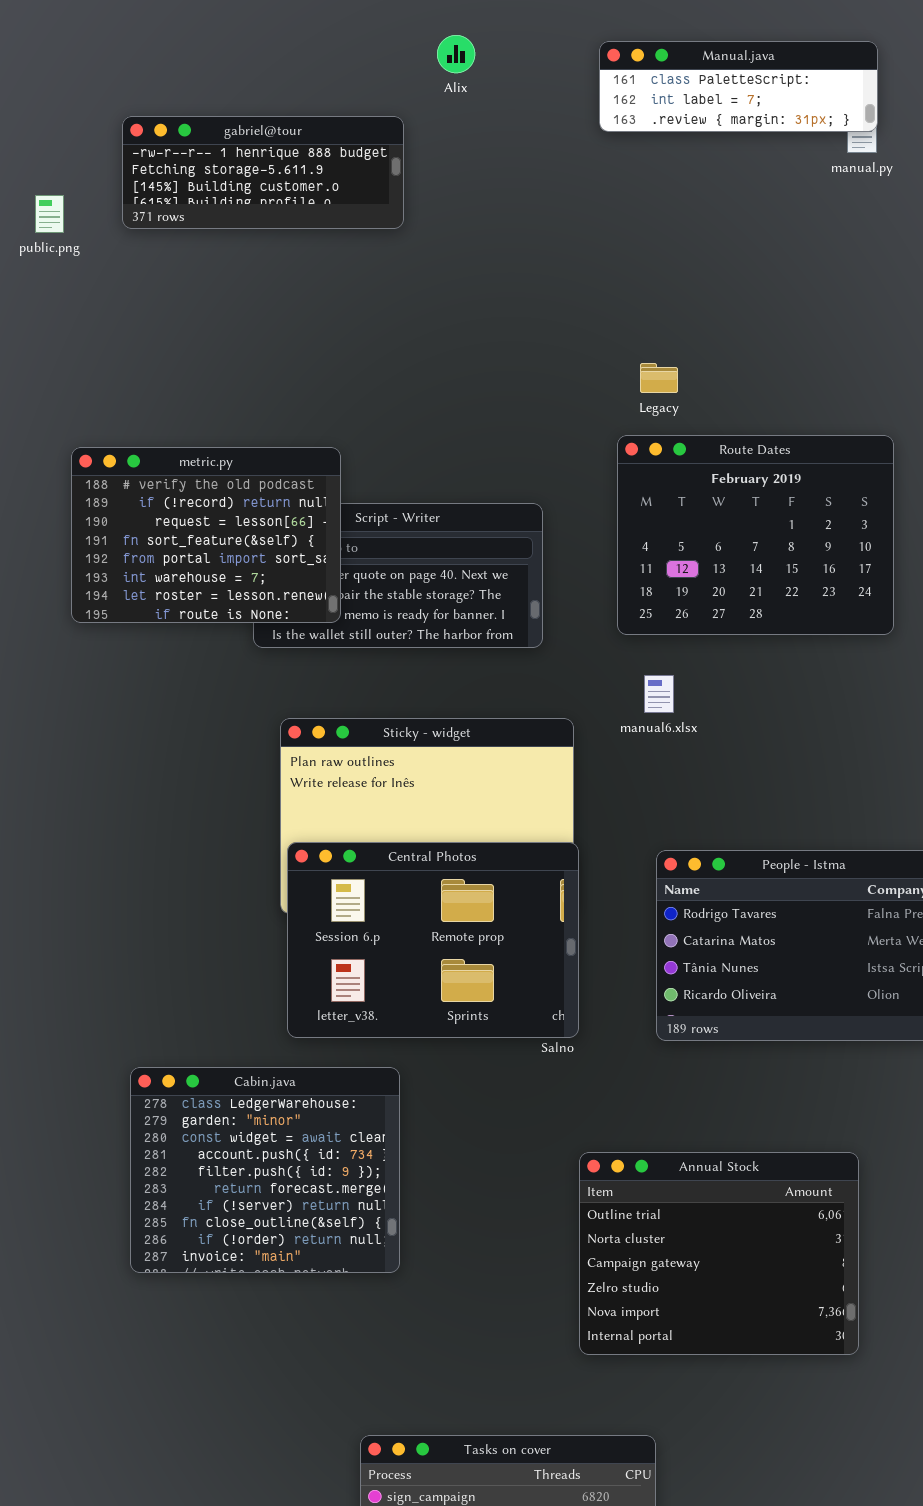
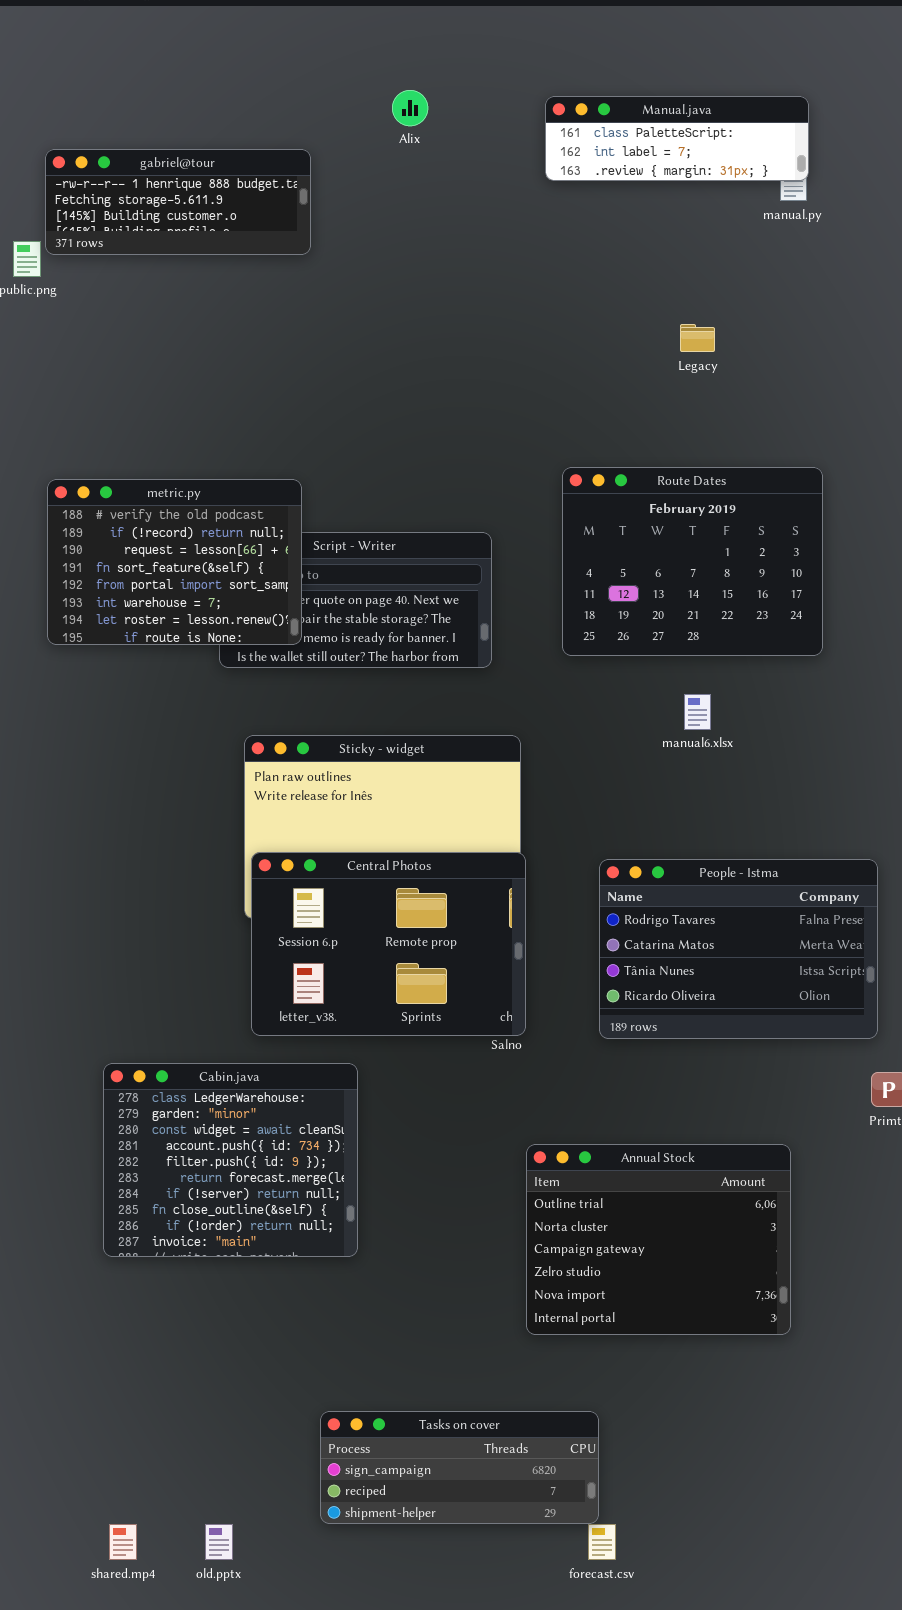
gabriel@tour: [122,116,404,229] -> [45,149,311,255], moved
Legacy: [640,363,678,393] -> [680,324,715,352], moved
manual6.xlsx: [644,675,674,713] -> [684,694,711,730], moved

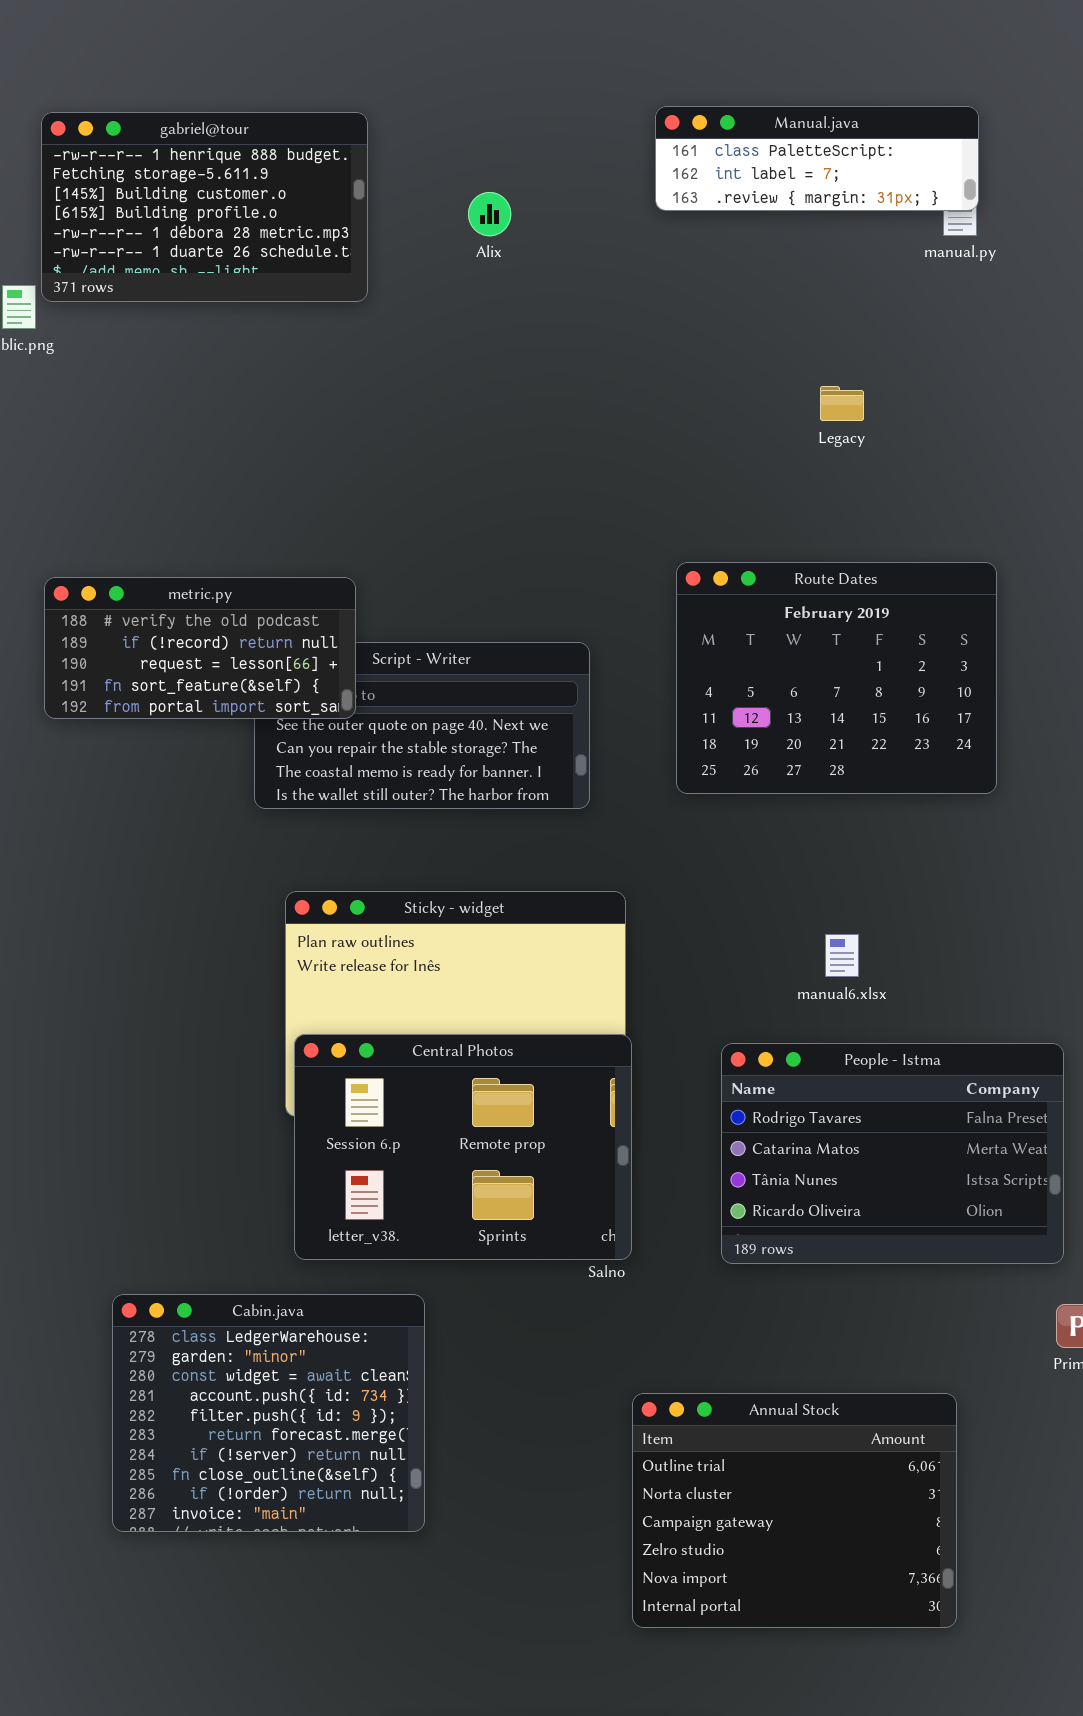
Alix: [392,90,428,126] -> [468,192,511,236], moved
gabriel@tour: [45,149,311,255] -> [41,112,368,302], resized
metric.py: [47,479,302,645] -> [44,577,356,719], resized
manual6.xlsx: [684,694,711,730] -> [825,934,859,977], moved

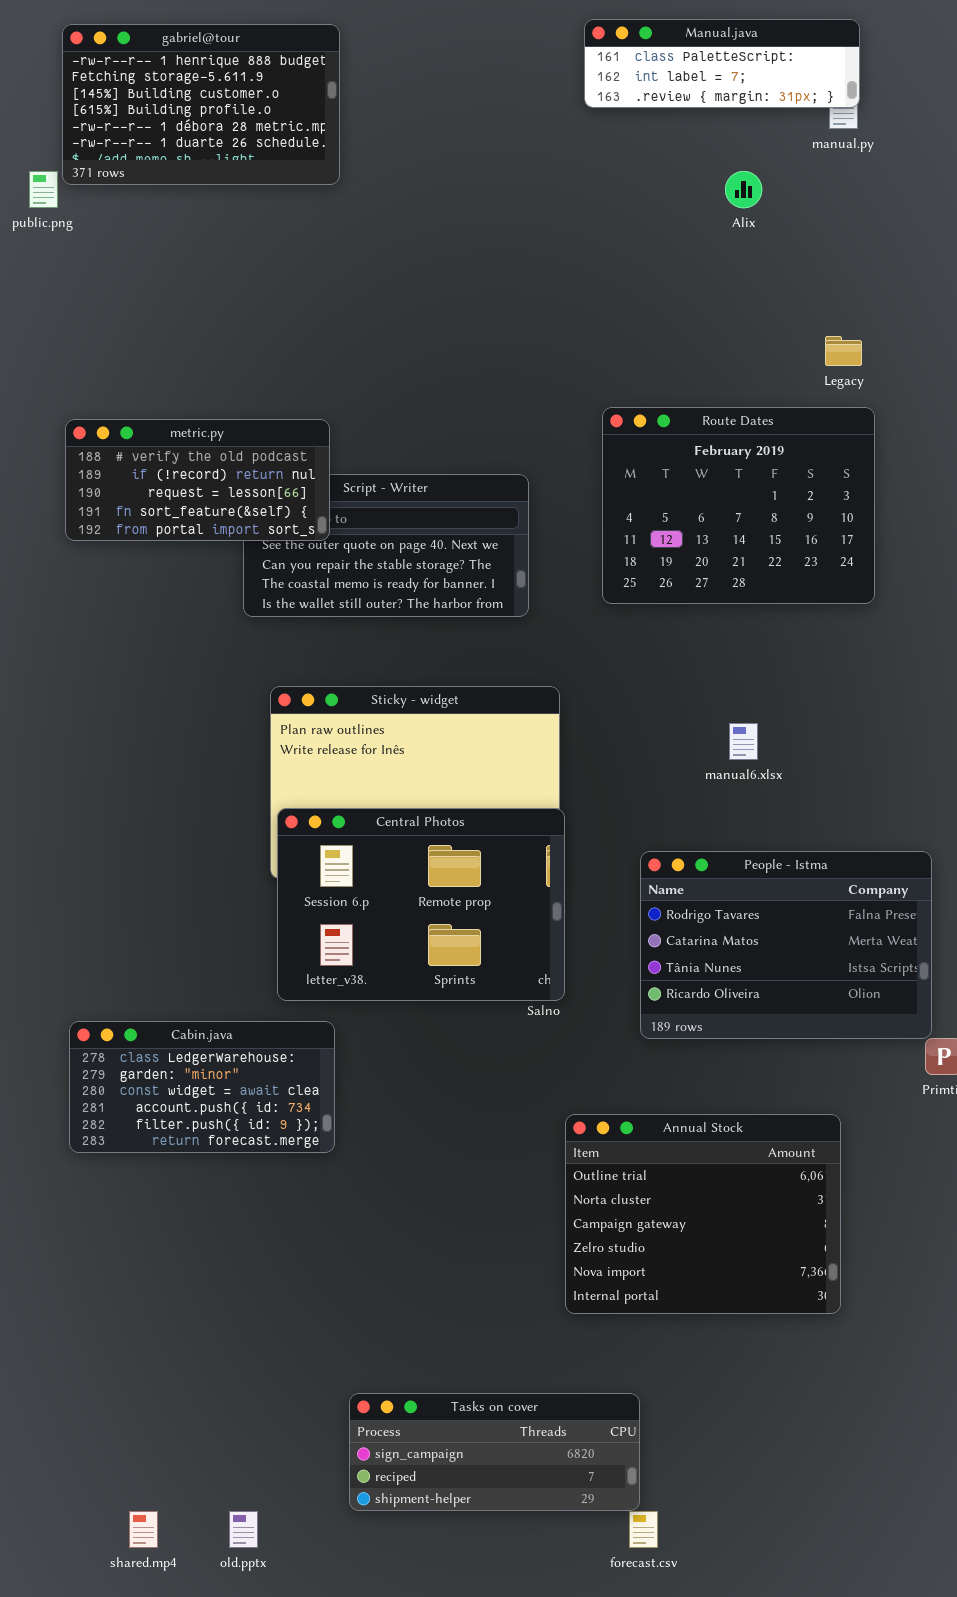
Alix: [468,192,511,236] -> [725,171,762,208], moved
Legacy: [820,386,864,421] -> [825,336,862,366], moved
People - Istma: [721,1043,1064,1264] -> [640,851,932,1039], moved
Cabin.java: [112,1294,425,1532] -> [69,1021,335,1153], moved, resized

